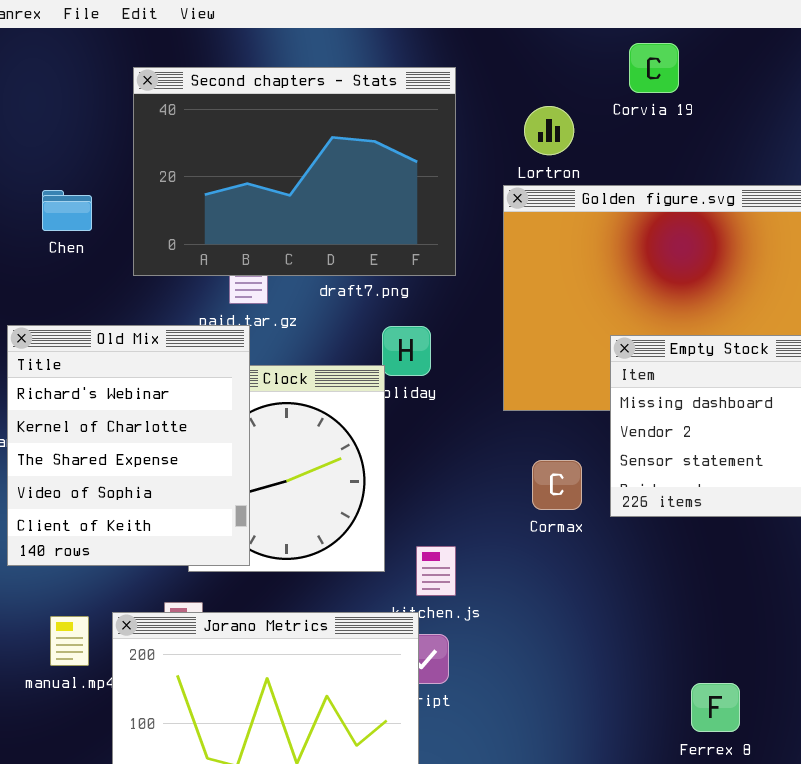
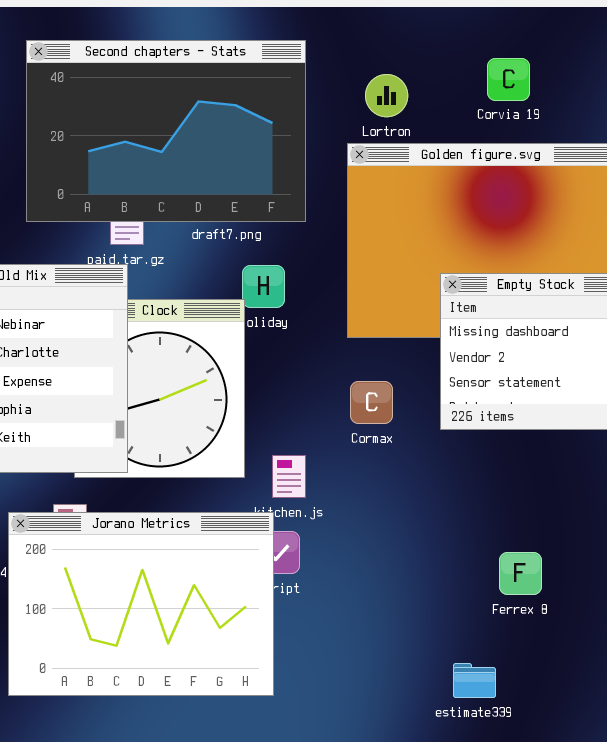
Corvia 19: [629,43,679,93] -> [487,58,530,101], moved
Cormax: [532,460,582,510] -> [350,381,393,424], moved
Ferrex 8: [691,683,740,732] -> [499,552,542,595], moved

